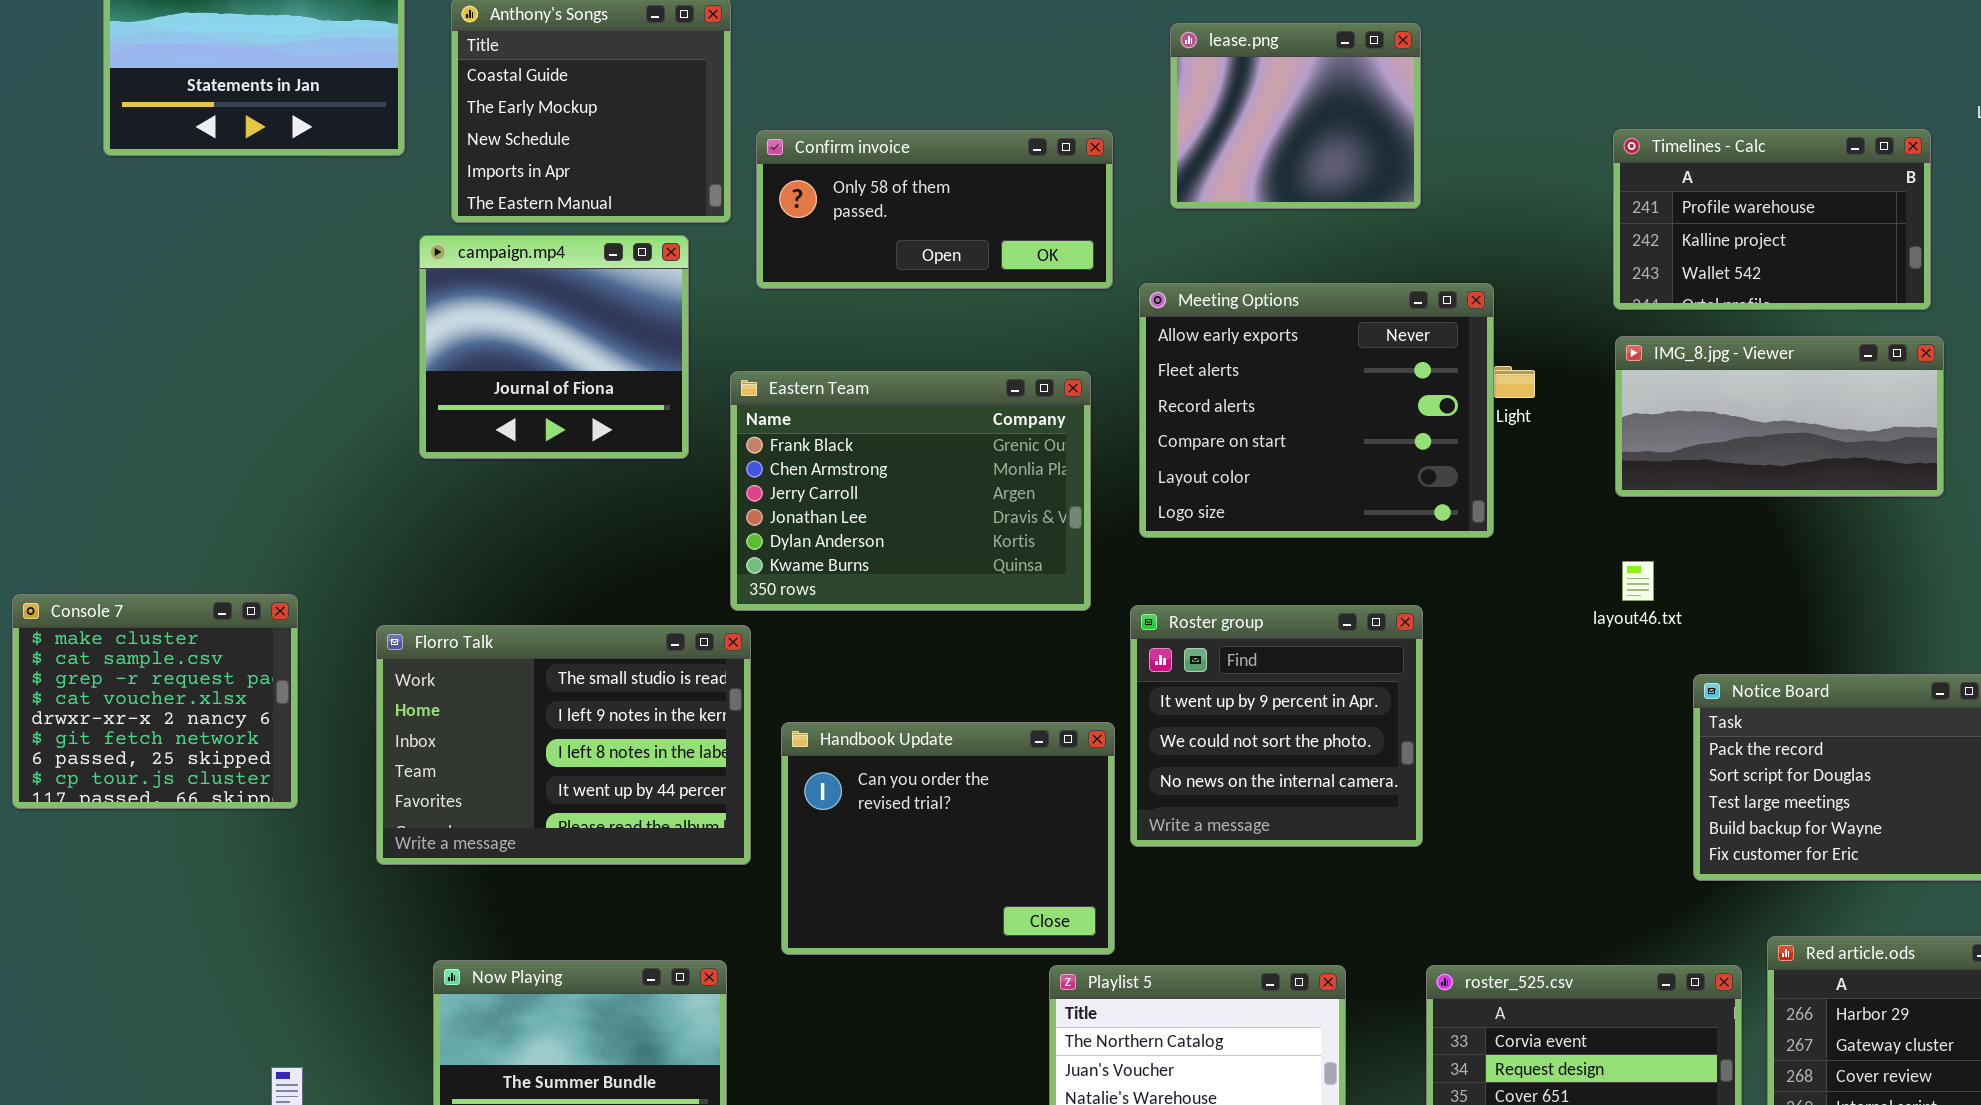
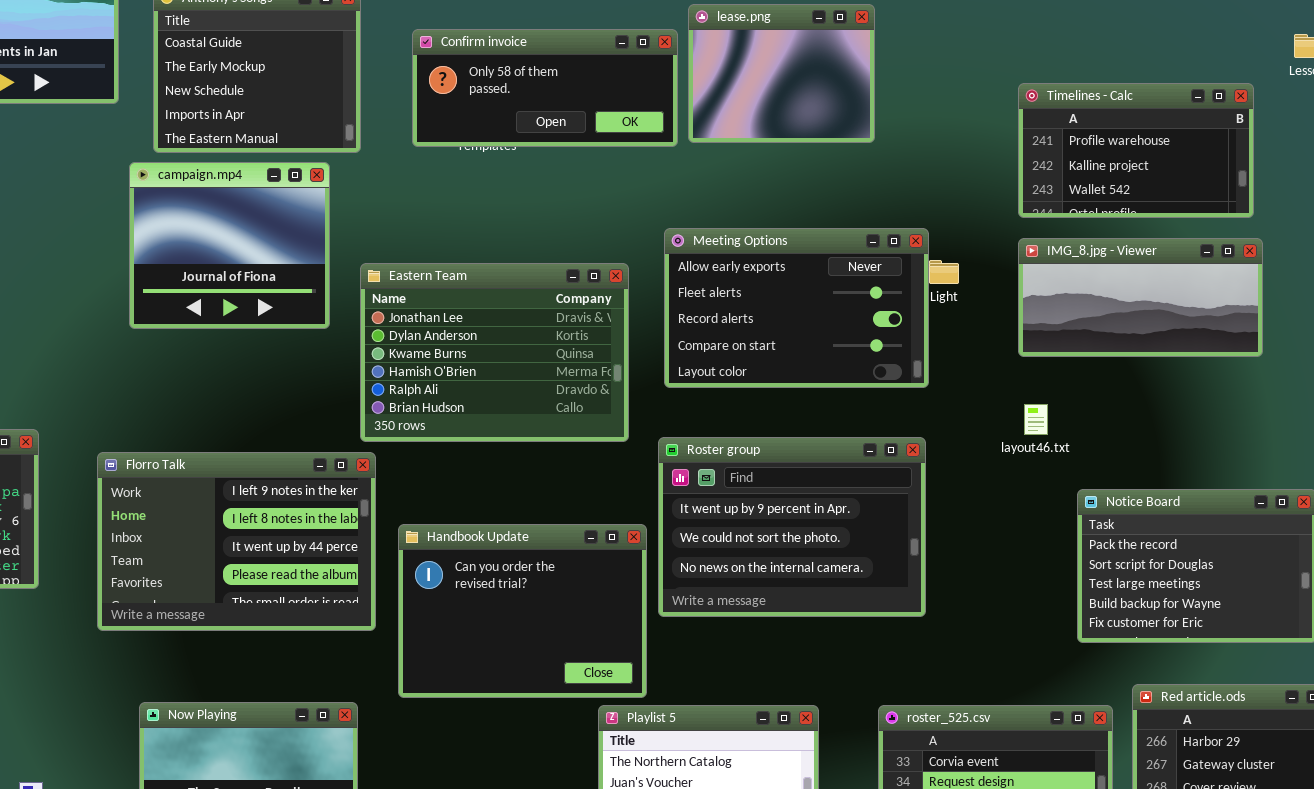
Confirm invoice: [756,130,1113,289] -> [412,29,678,147], moved
Meeting Options: [1139,283,1494,538] -> [664,228,929,388], resized
Eastern Team: [730,371,1091,611] -> [360,263,629,442], scrolled down 3 rows
Roster group: [1130,605,1423,847] -> [658,437,926,617], resized
Florro Talk: [376,625,751,865] -> [97,452,376,631], scrolled down 1 row

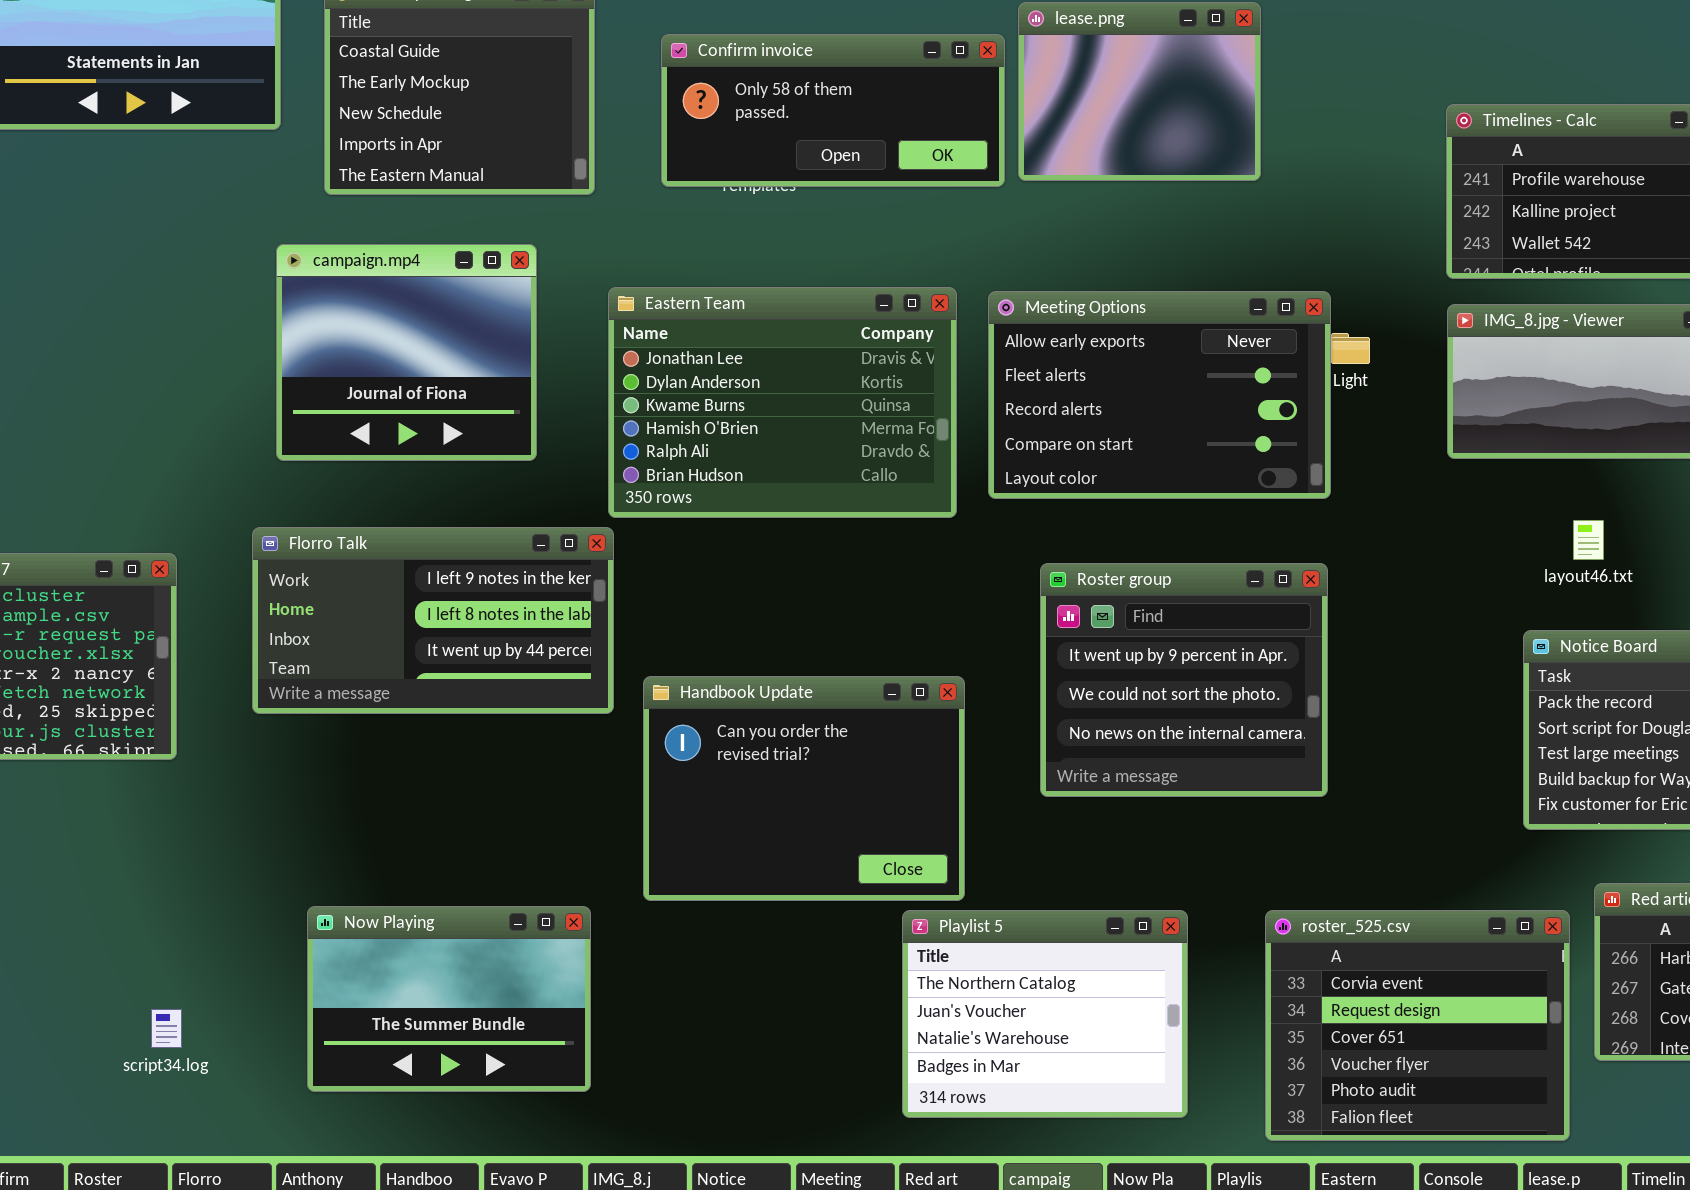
campaign.mp4: [129,162,330,329] -> [276,244,537,461], moved
Eastern Team: [360,263,629,442] -> [608,287,957,518], moved
layout46.txt: [1024,404,1048,435] -> [1573,520,1604,560], moved
Roster group: [658,437,926,617] -> [1040,563,1328,797], resized
Florro Talk: [97,452,376,631] -> [252,527,614,714], moved, resized

